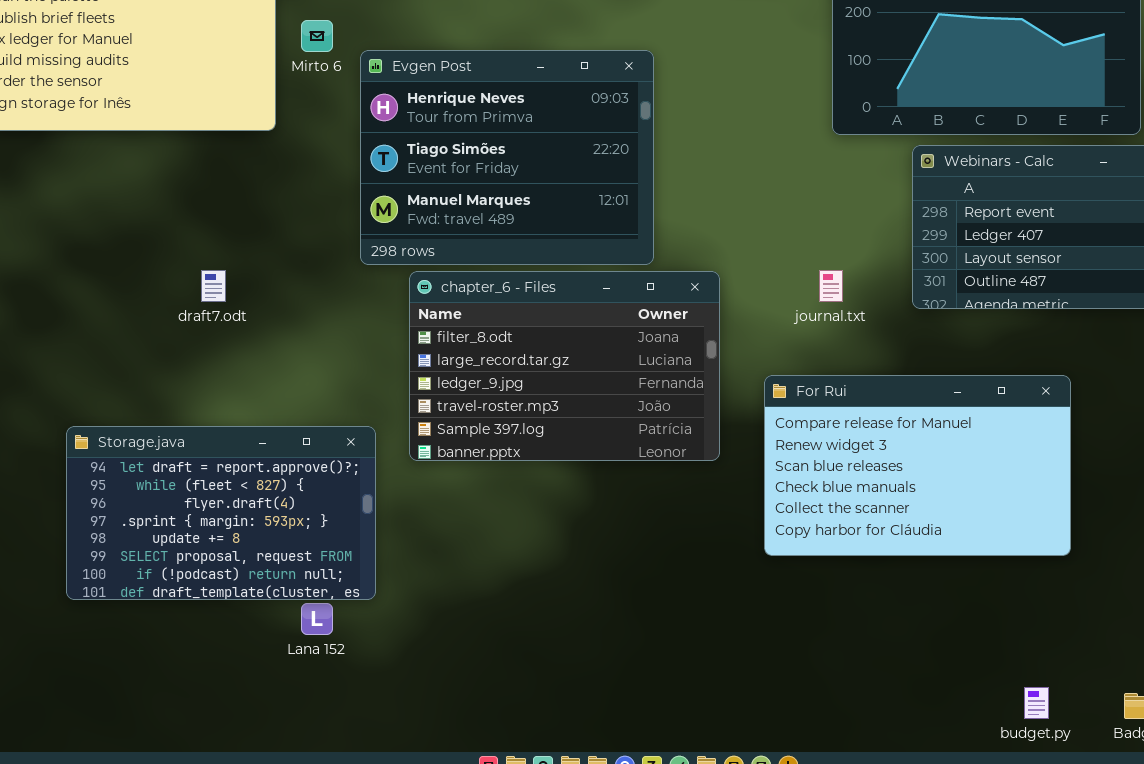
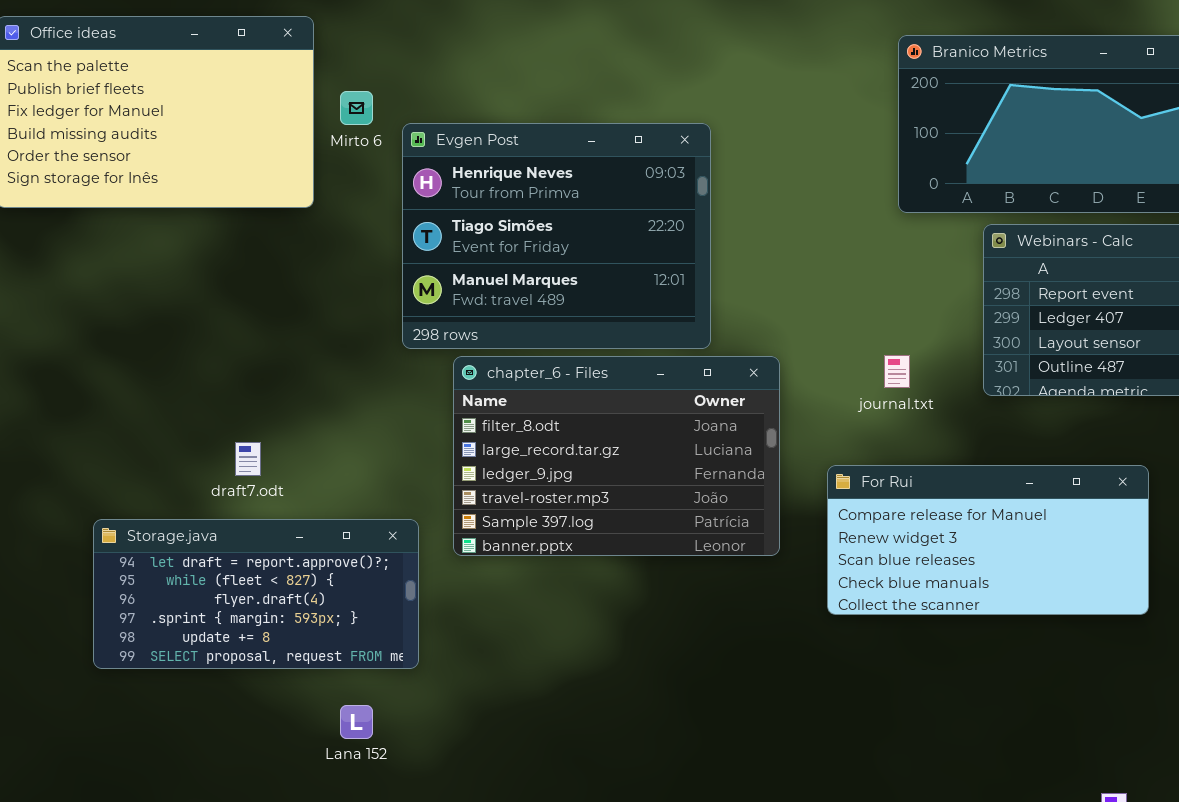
draft7.odt: [201,270,226,302] -> [235,442,261,476], moved
For Rui: [764,375,1071,556] -> [827,465,1149,615], resized
Storage.java: [66,426,376,600] -> [93,519,419,669], resized

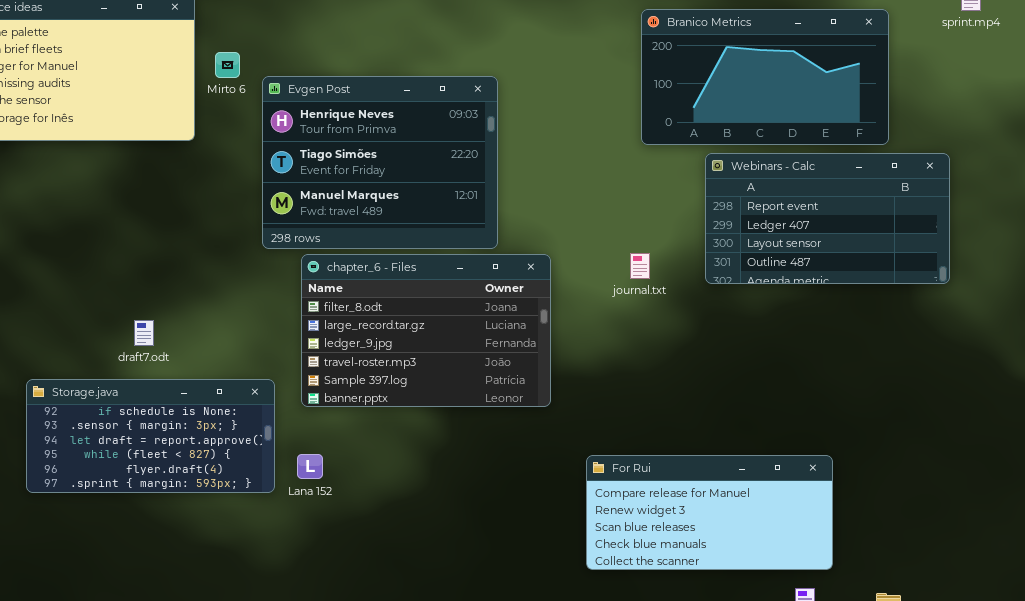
For Rui: [827,465,1149,615] -> [586,455,833,570], moved
Storage.java: [93,519,419,669] -> [26,379,275,493], scrolled up 2 rows
Lana 152: [340,705,373,739] -> [297,454,323,479], moved

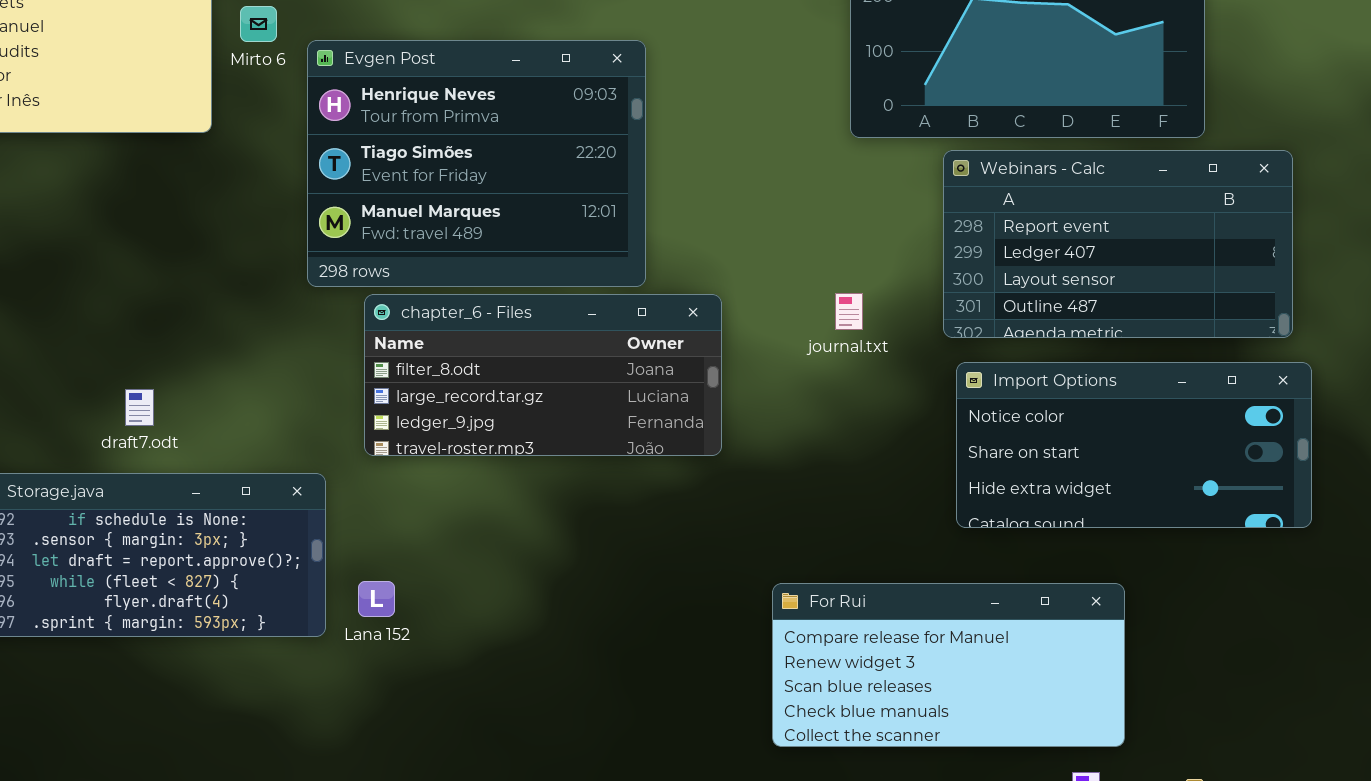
chapter_6 - Files: [301,254,551,407] -> [364,294,722,456], resized
Import Options: none -> [956,362,1312,528], opened

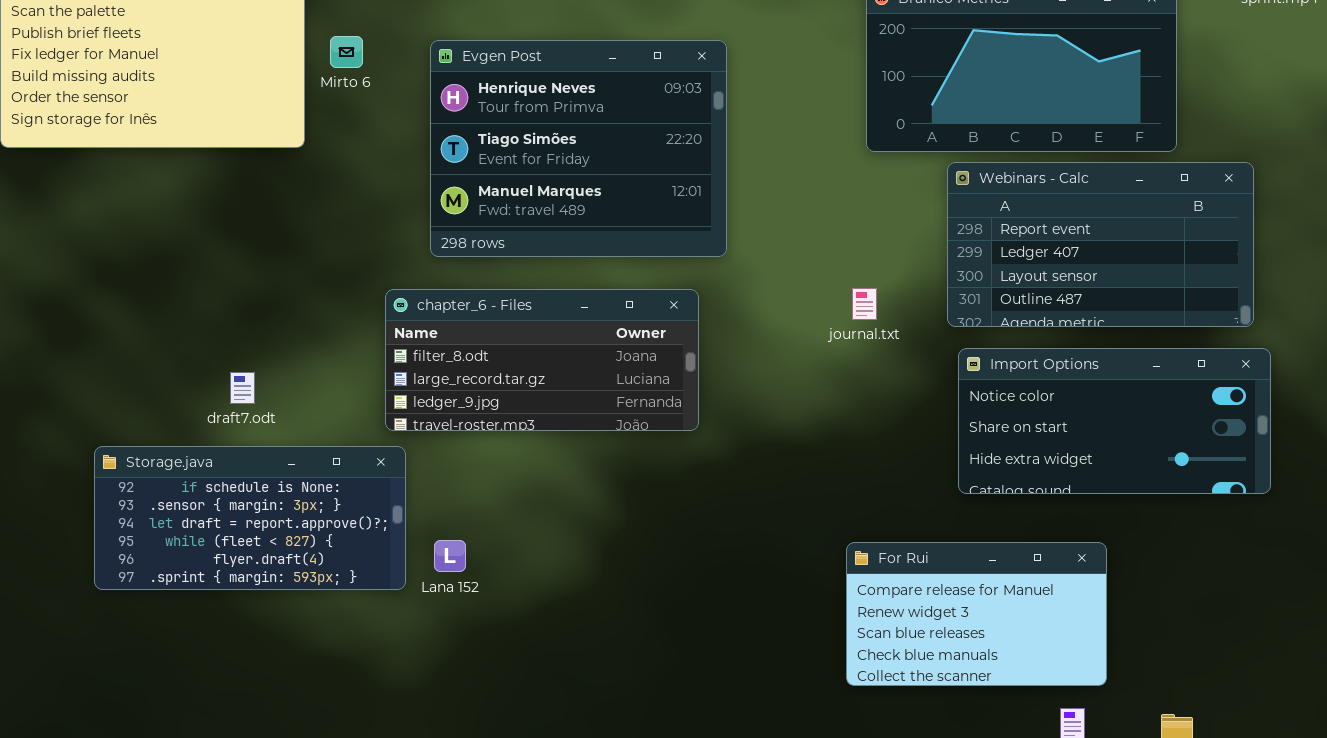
Evgen Post: [307,40,646,287] -> [430,40,727,257], moved
chapter_6 - Files: [364,294,722,456] -> [385,289,699,431], moved
For Rui: [772,583,1125,747] -> [846,542,1107,686], resized

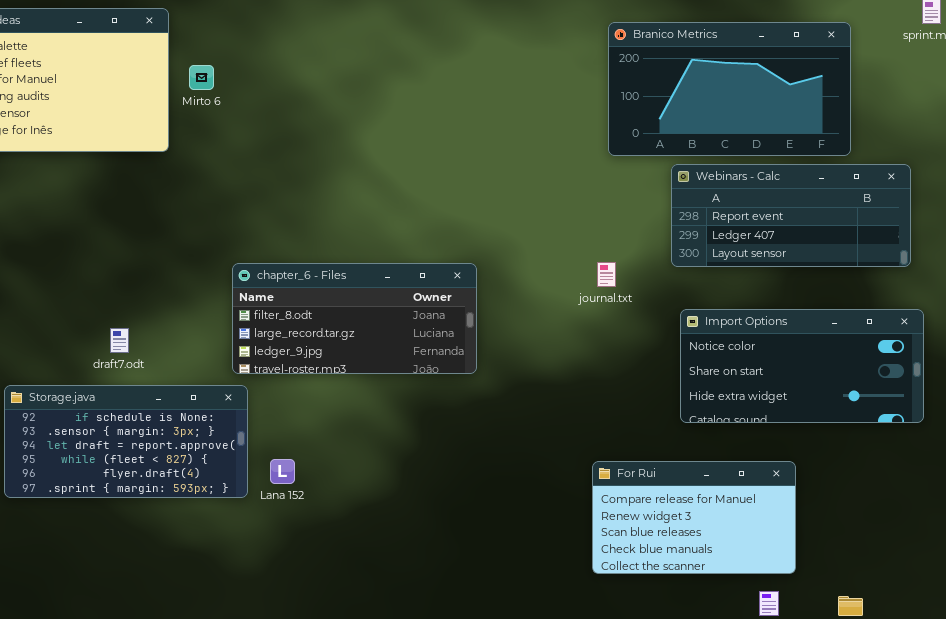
Evgen Post: [430,40,727,257] -> none, closed
Webinars - Calc: [947,162,1254,327] -> [671,164,911,267], resized

